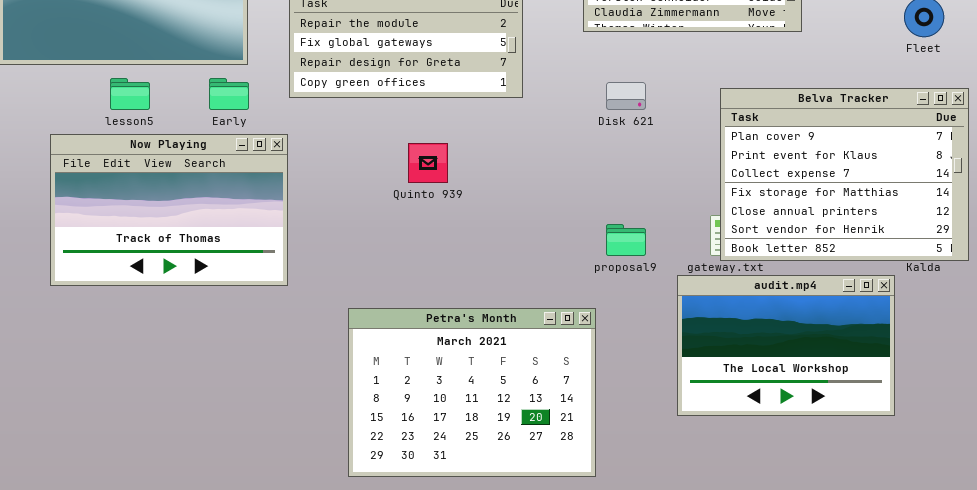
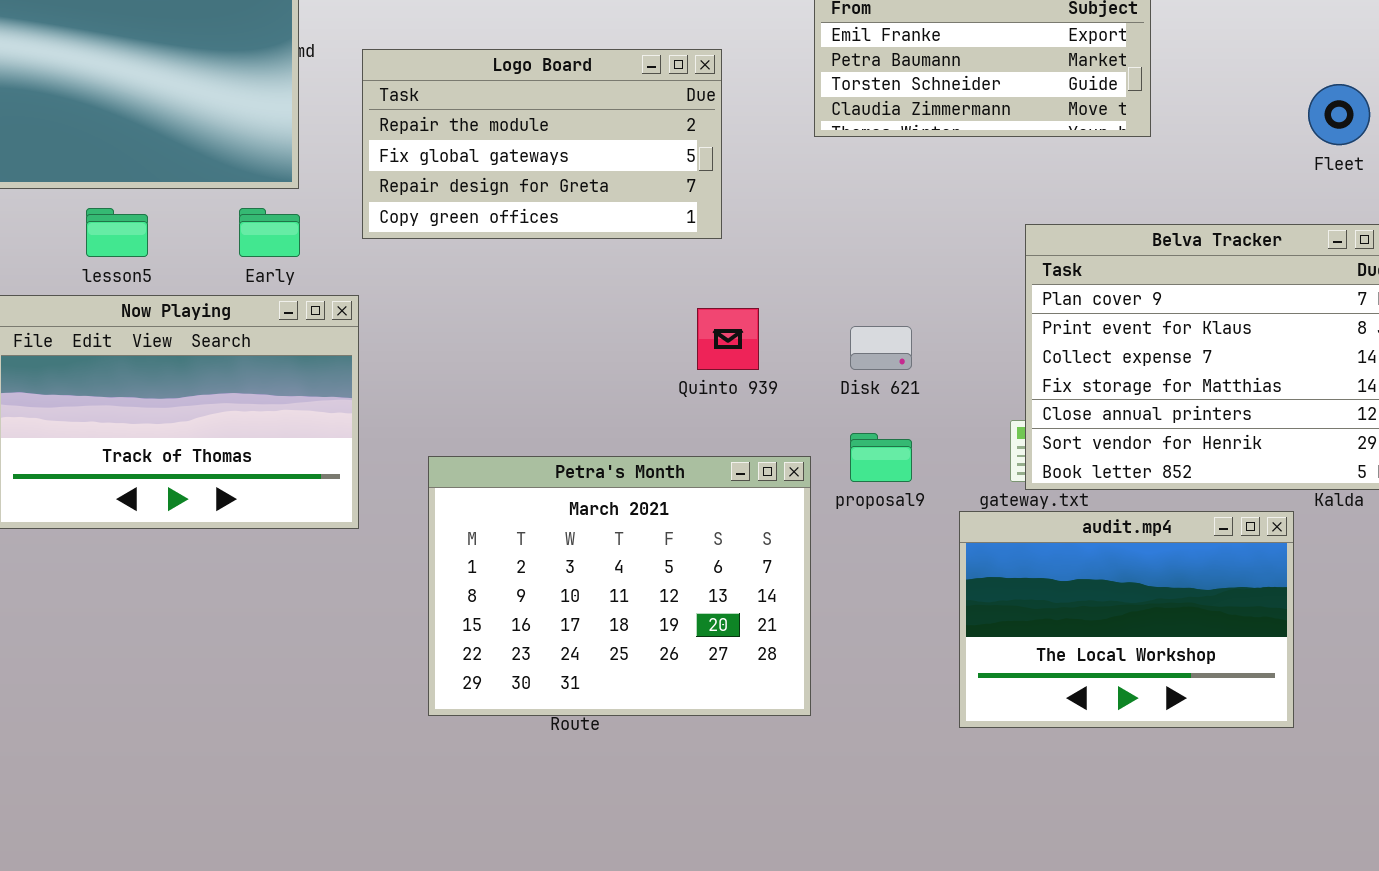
Disk 621: [606,82,646,110] -> [850,326,912,370], moved
Quinto 939: [408,143,448,183] -> [697,308,759,370], moved
Petra's Month: [348,308,596,477] -> [428,456,811,716], moved

